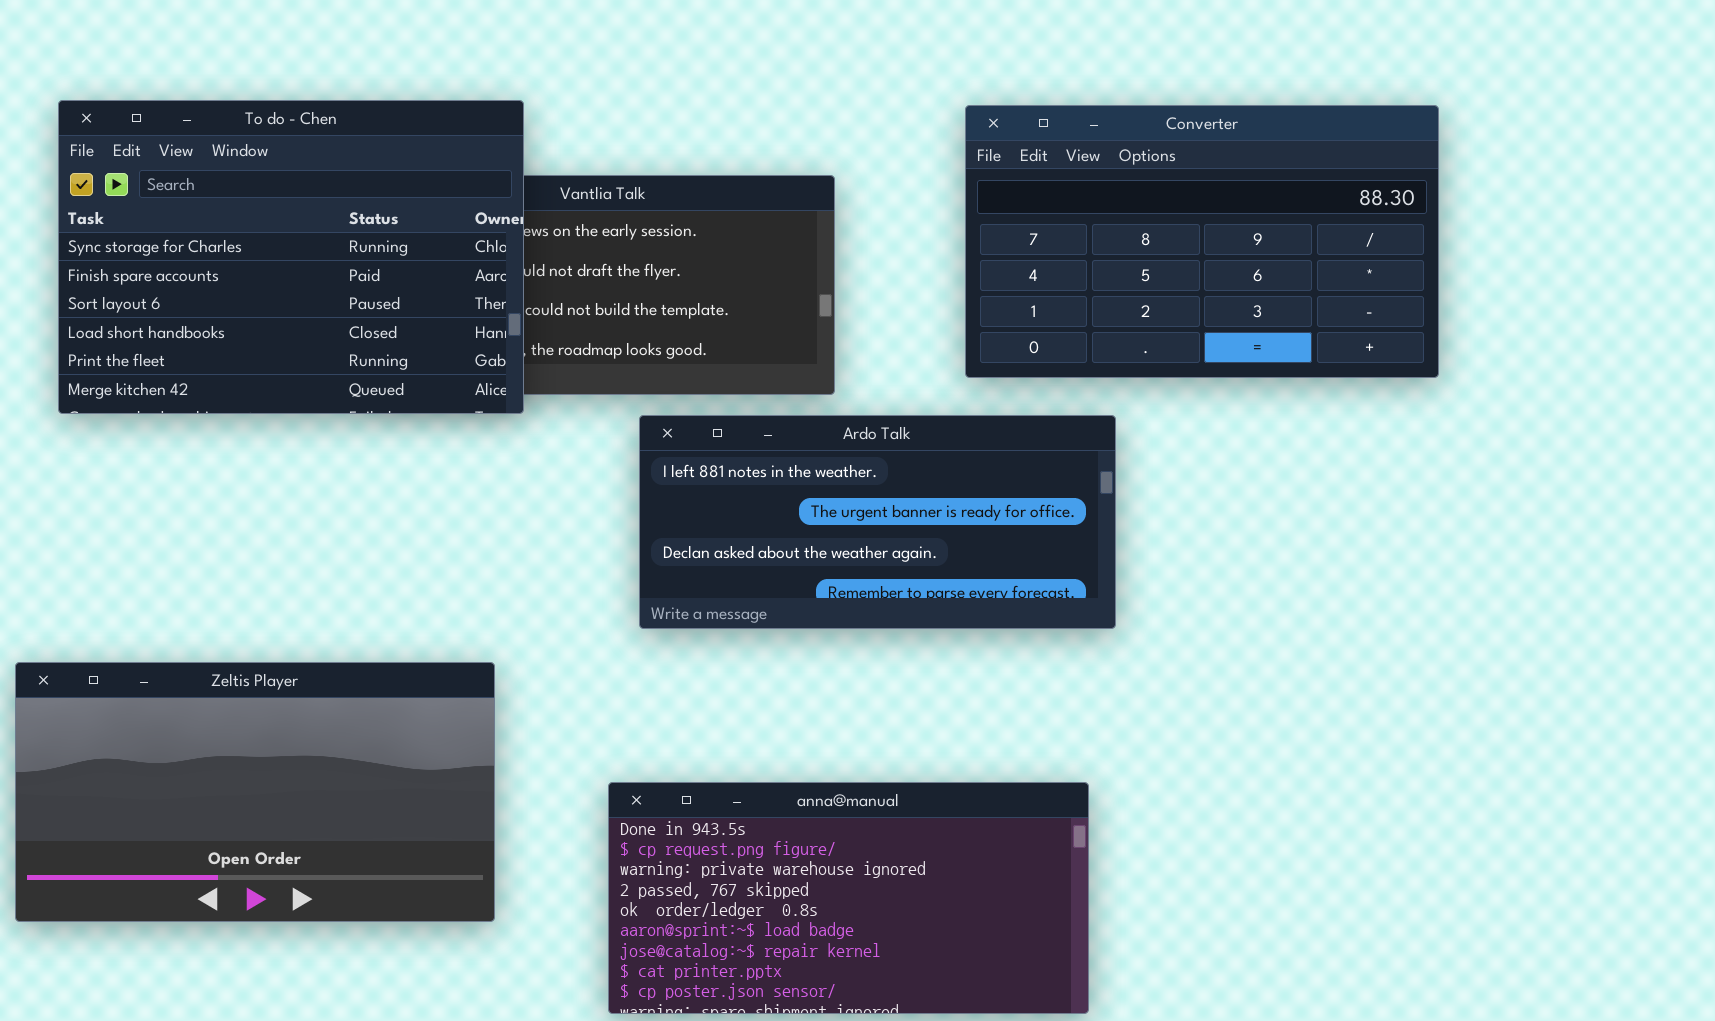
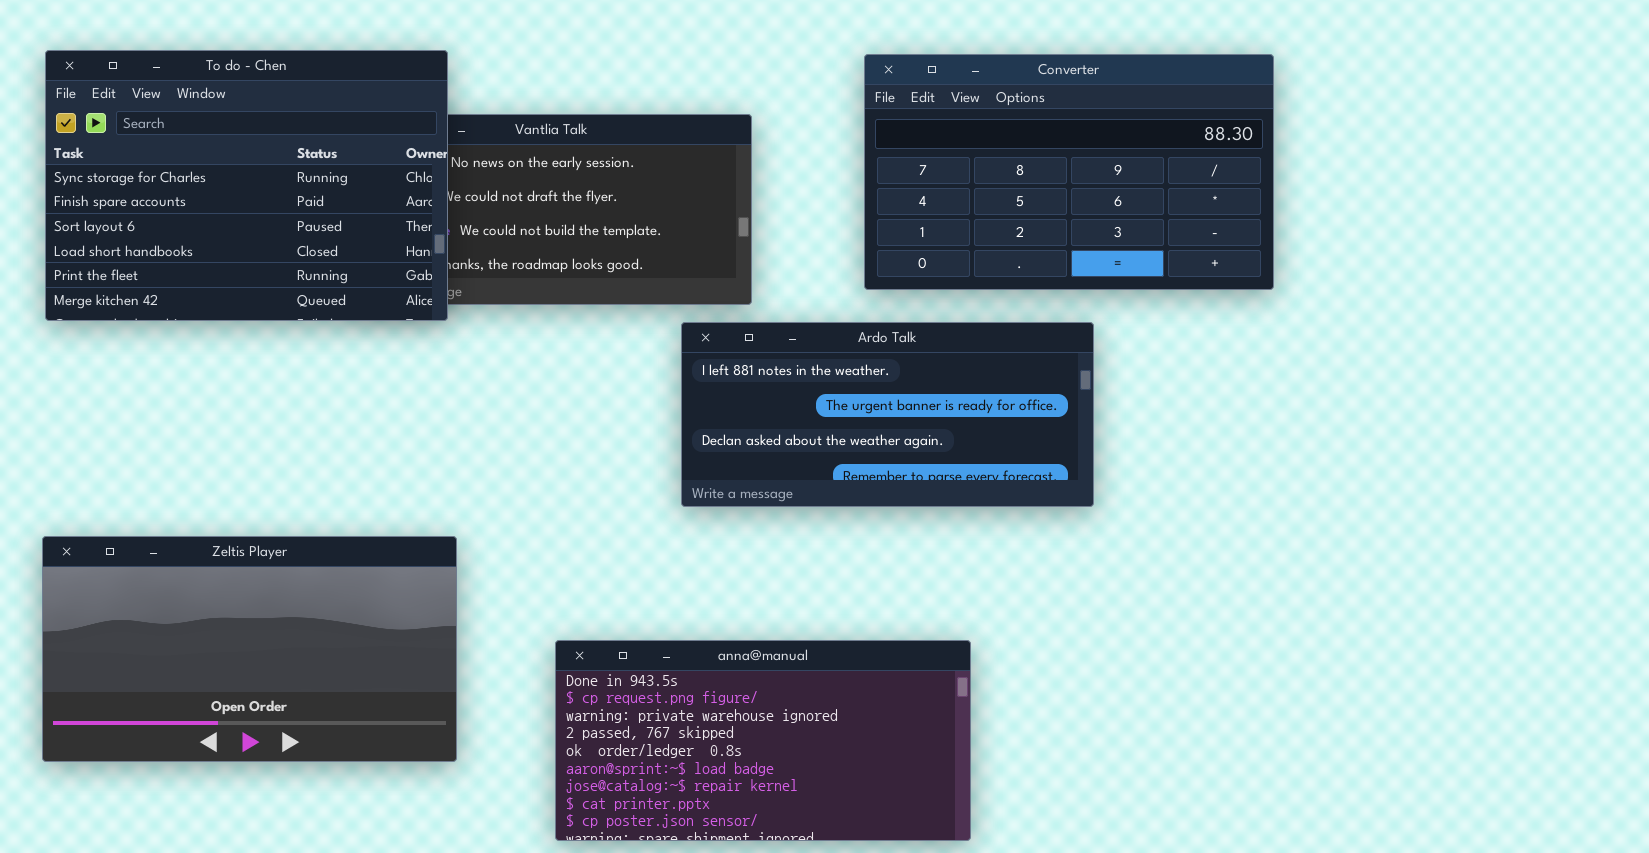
To do - Chen: [58,100,524,414] -> [45,50,448,321], moved
Ardo Talk: [639,415,1116,629] -> [681,322,1094,507], moved

